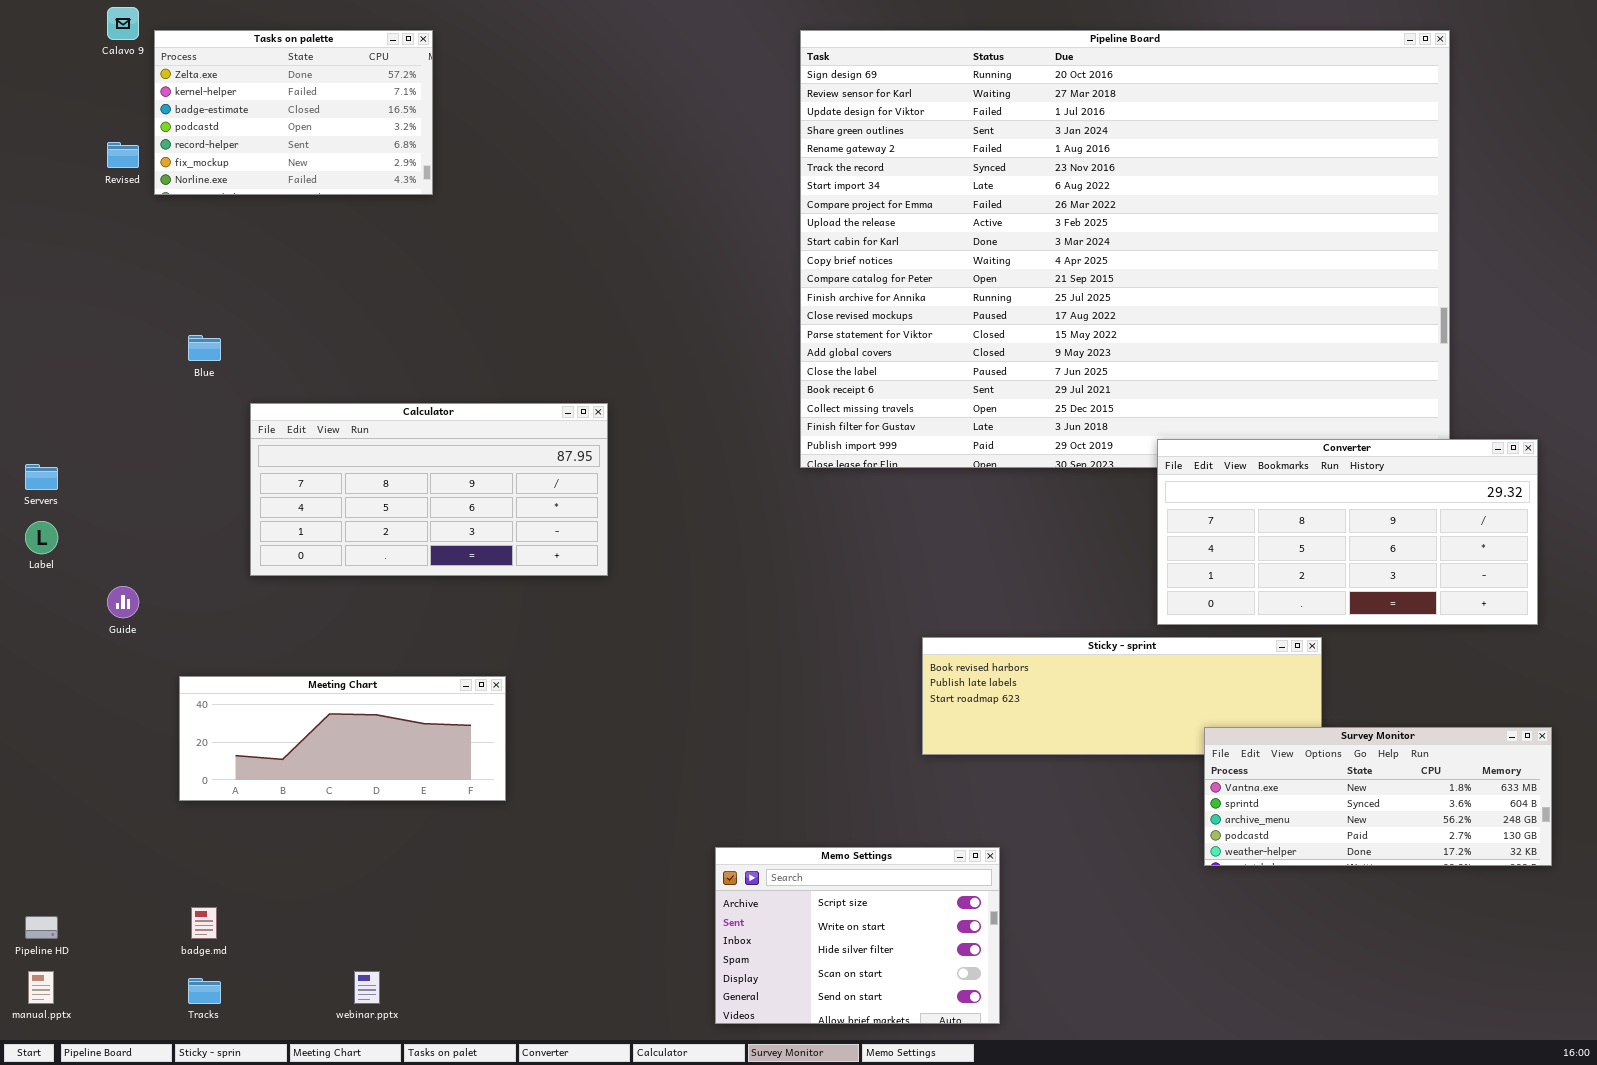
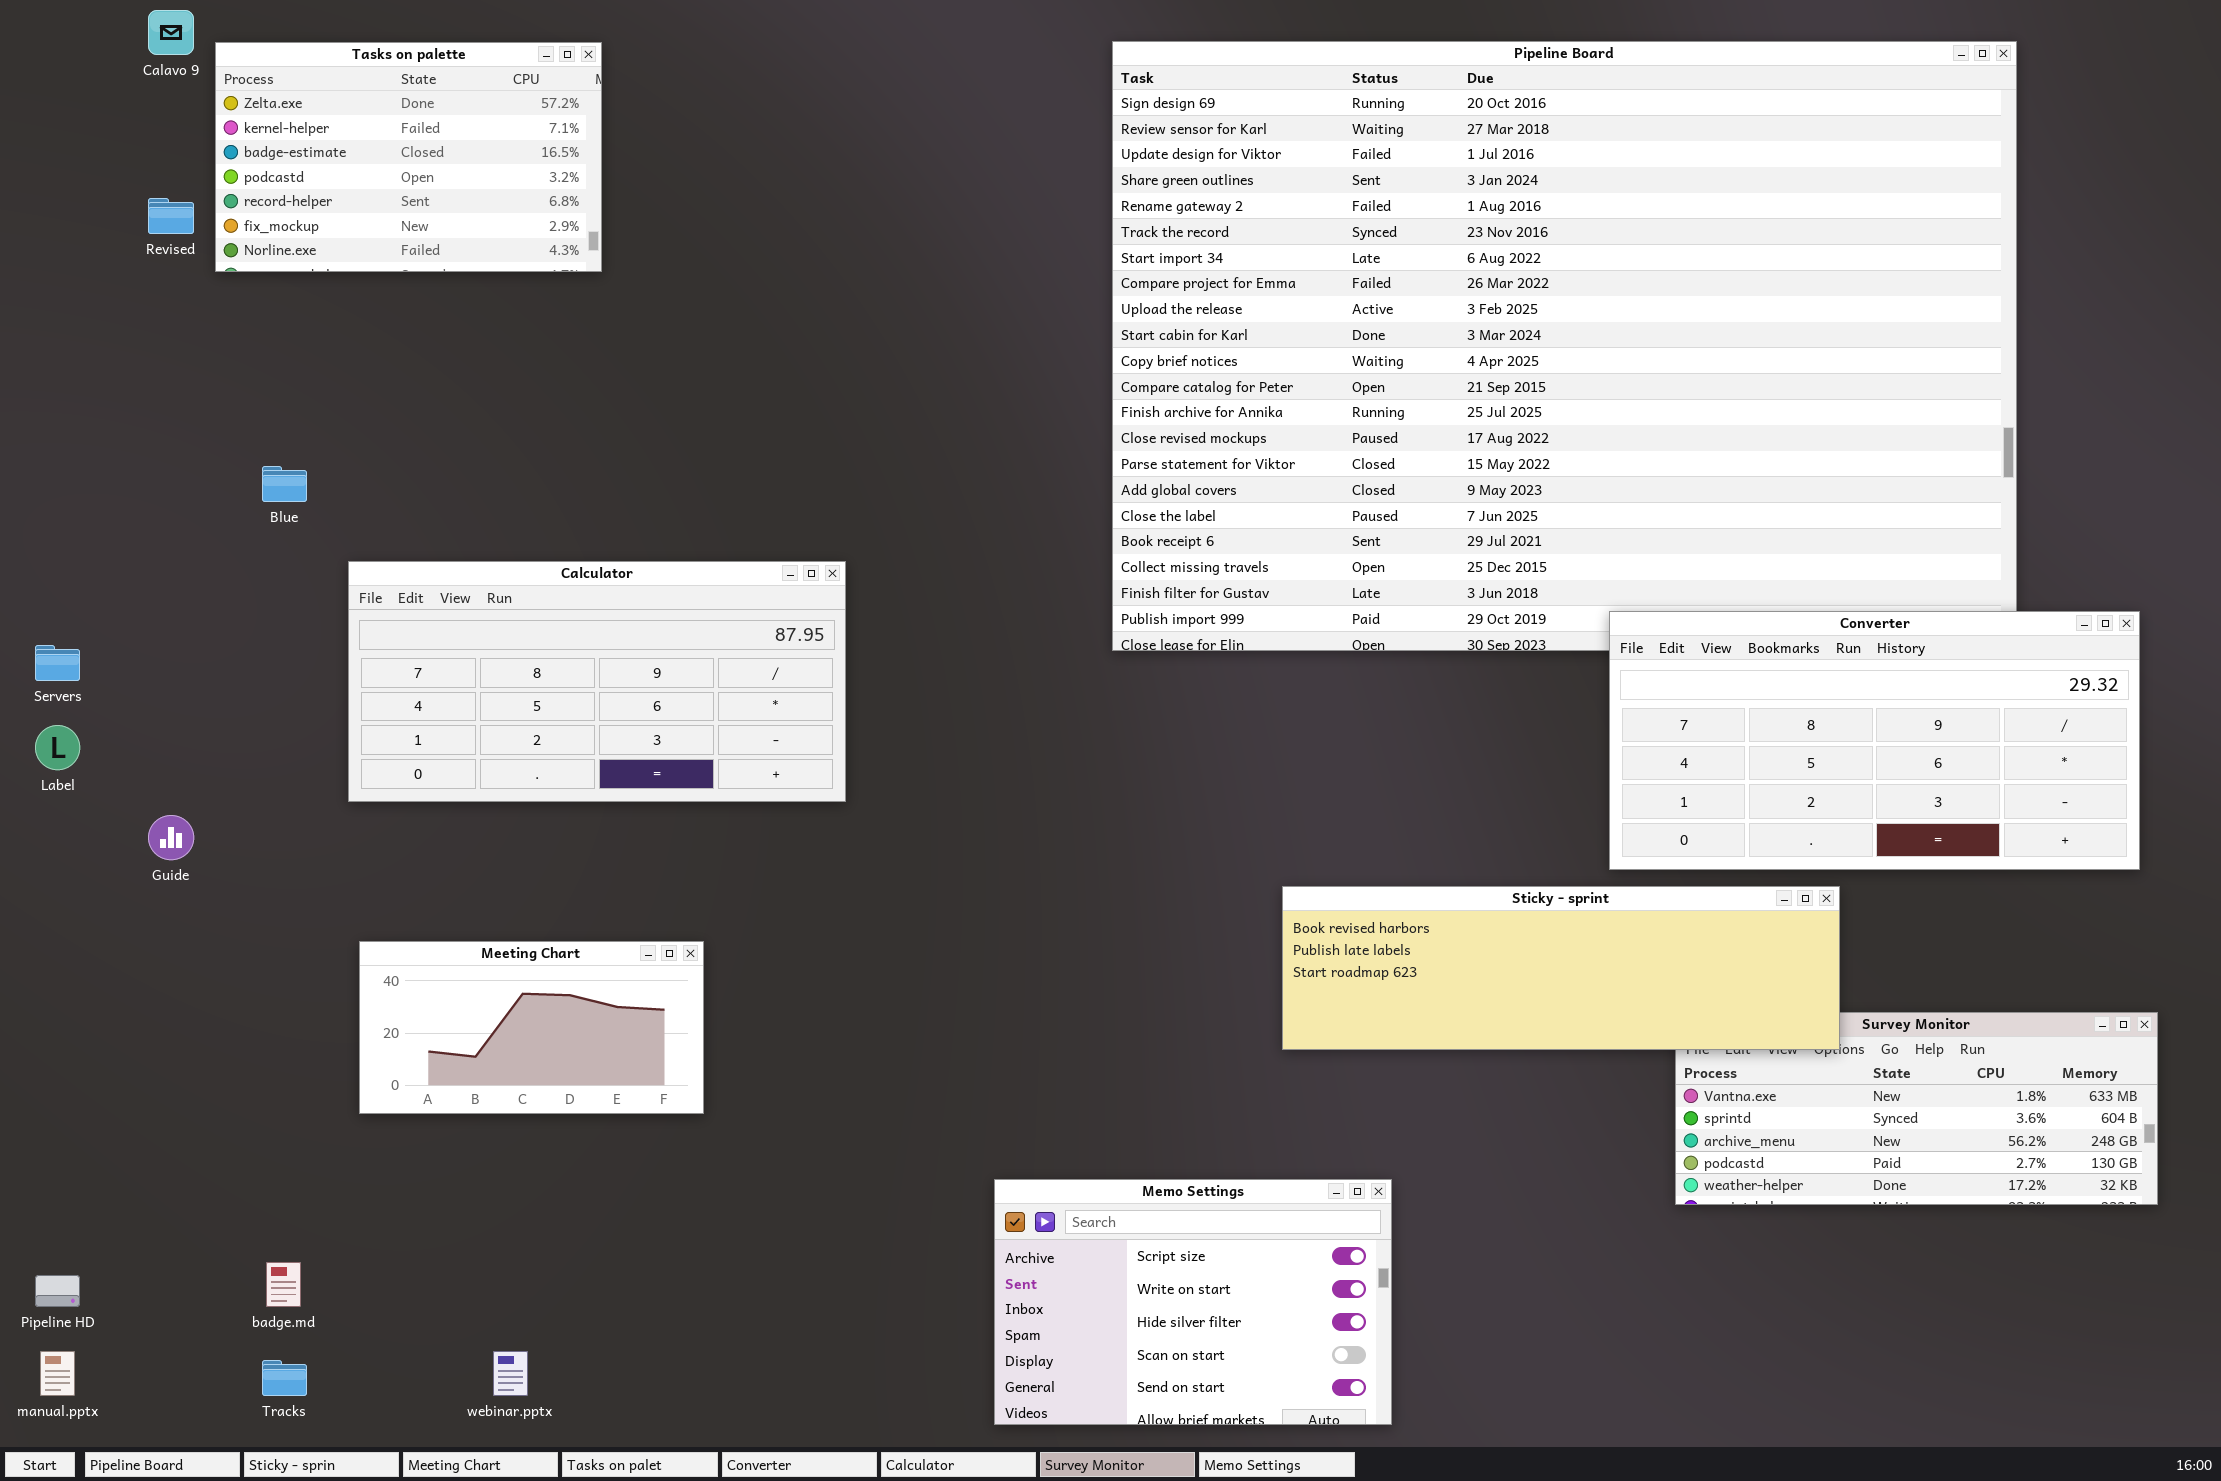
Sticky - sprint: [922,637,1322,755] -> [1282,886,1840,1050], raised
Meeting Chart: [179,676,506,801] -> [359,941,704,1114], resized

